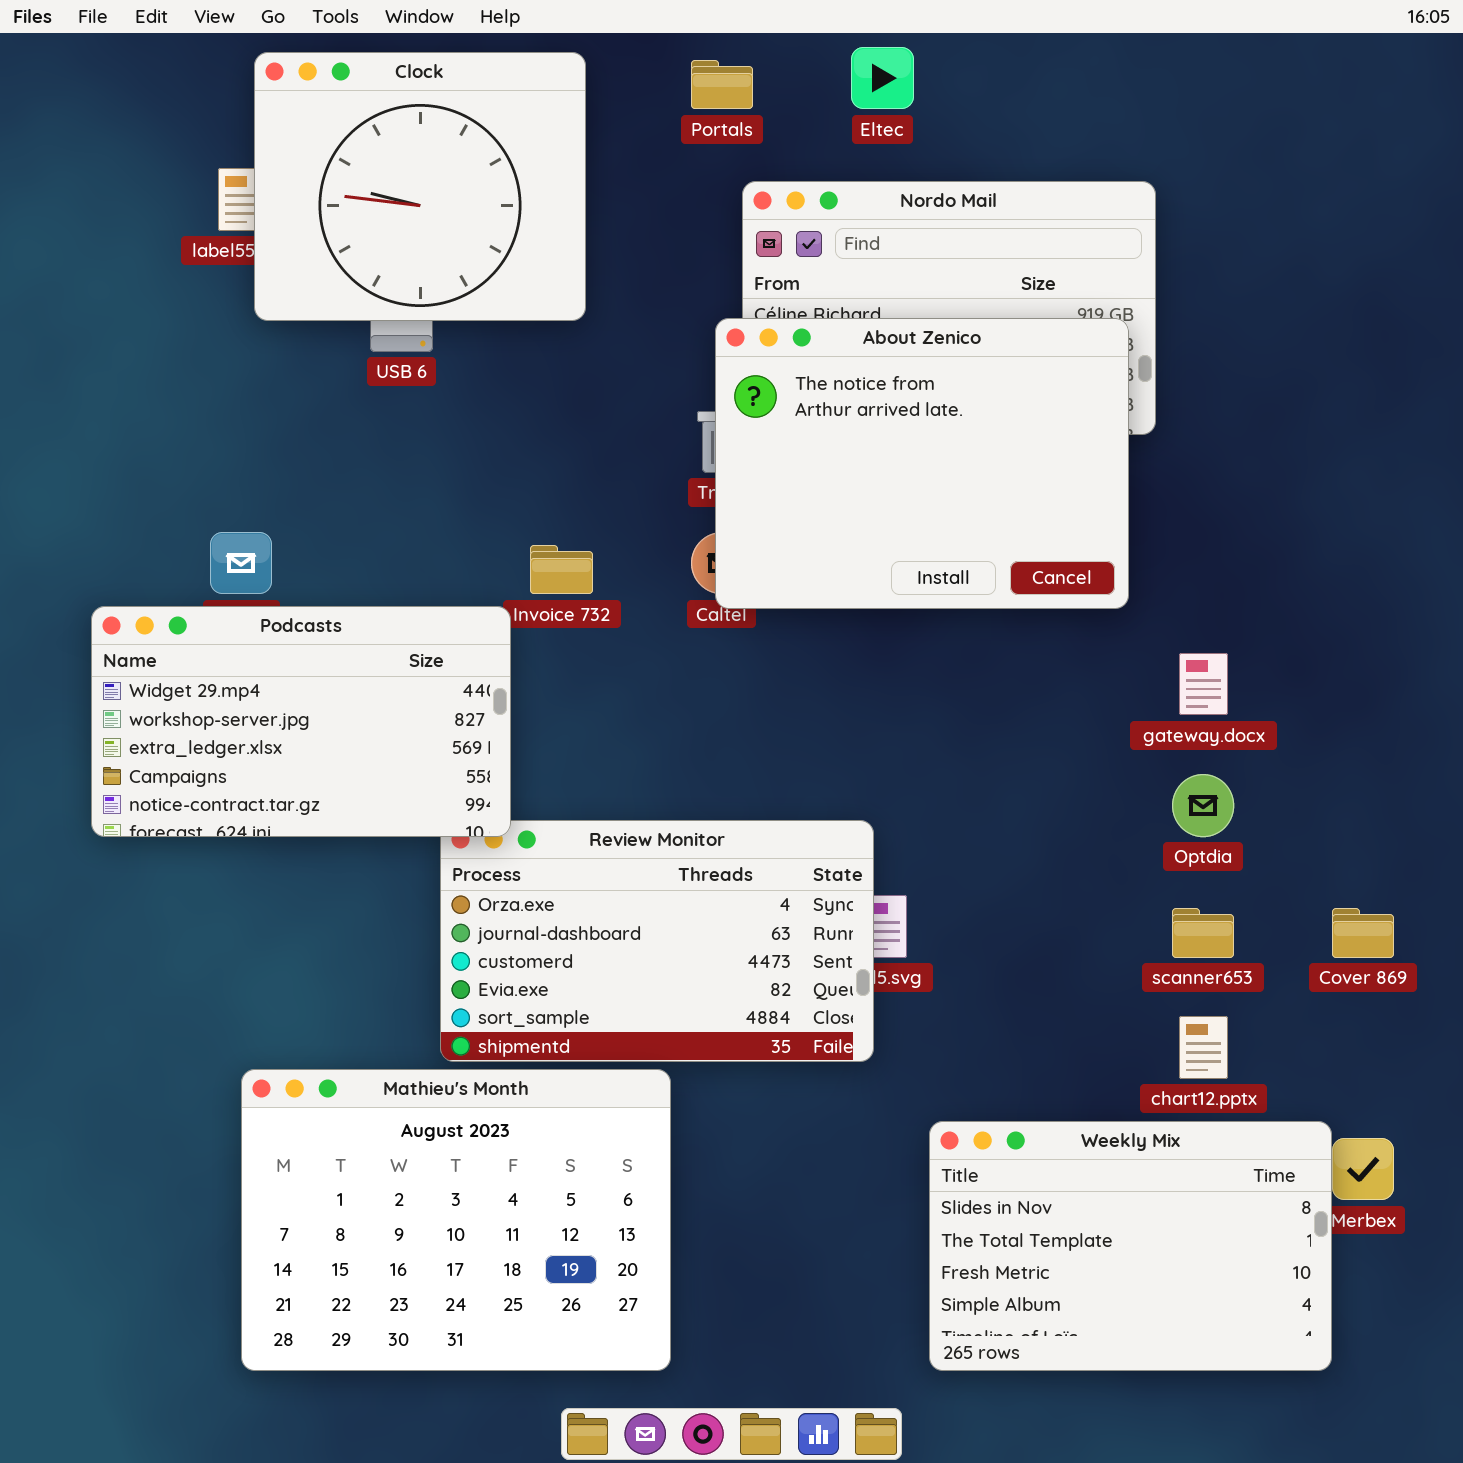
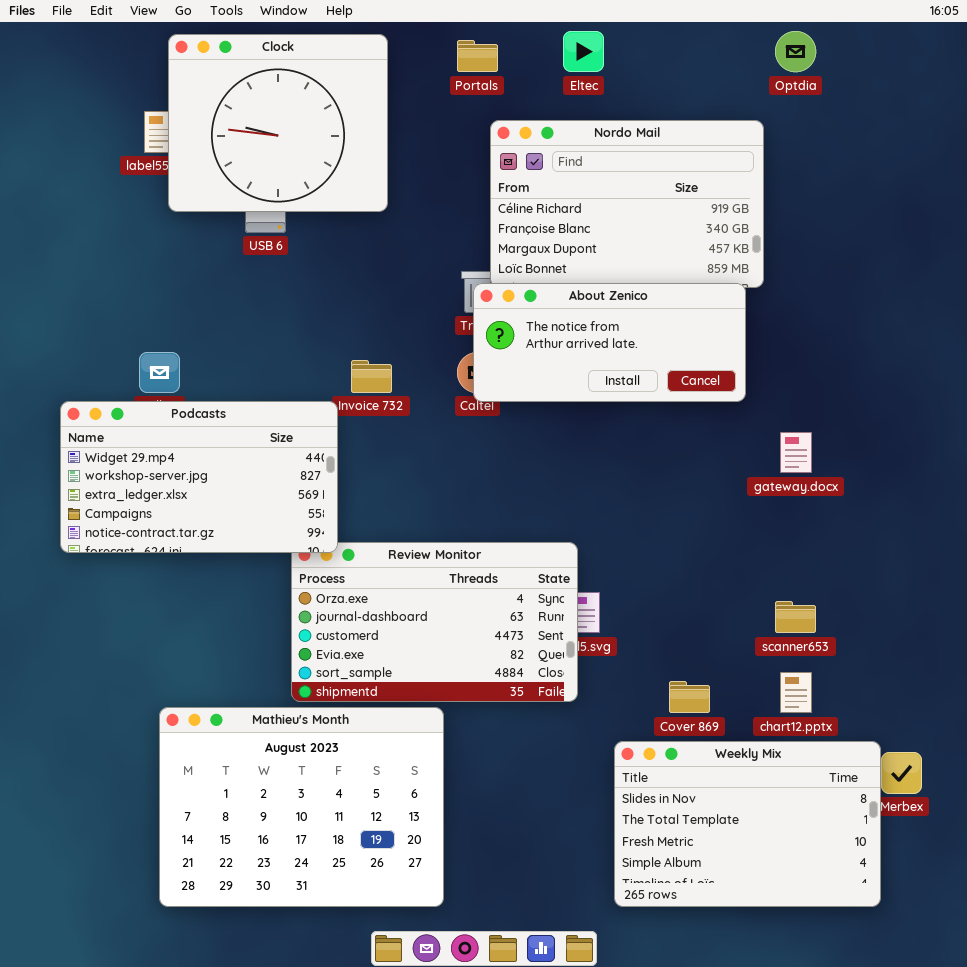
About Zenico: [715,318,1129,609] -> [473,283,746,402], resized
Optdia: [1172,774,1234,837] -> [775,31,816,72], moved
Cover 869: [1332,908,1394,958] -> [669,681,710,713], moved

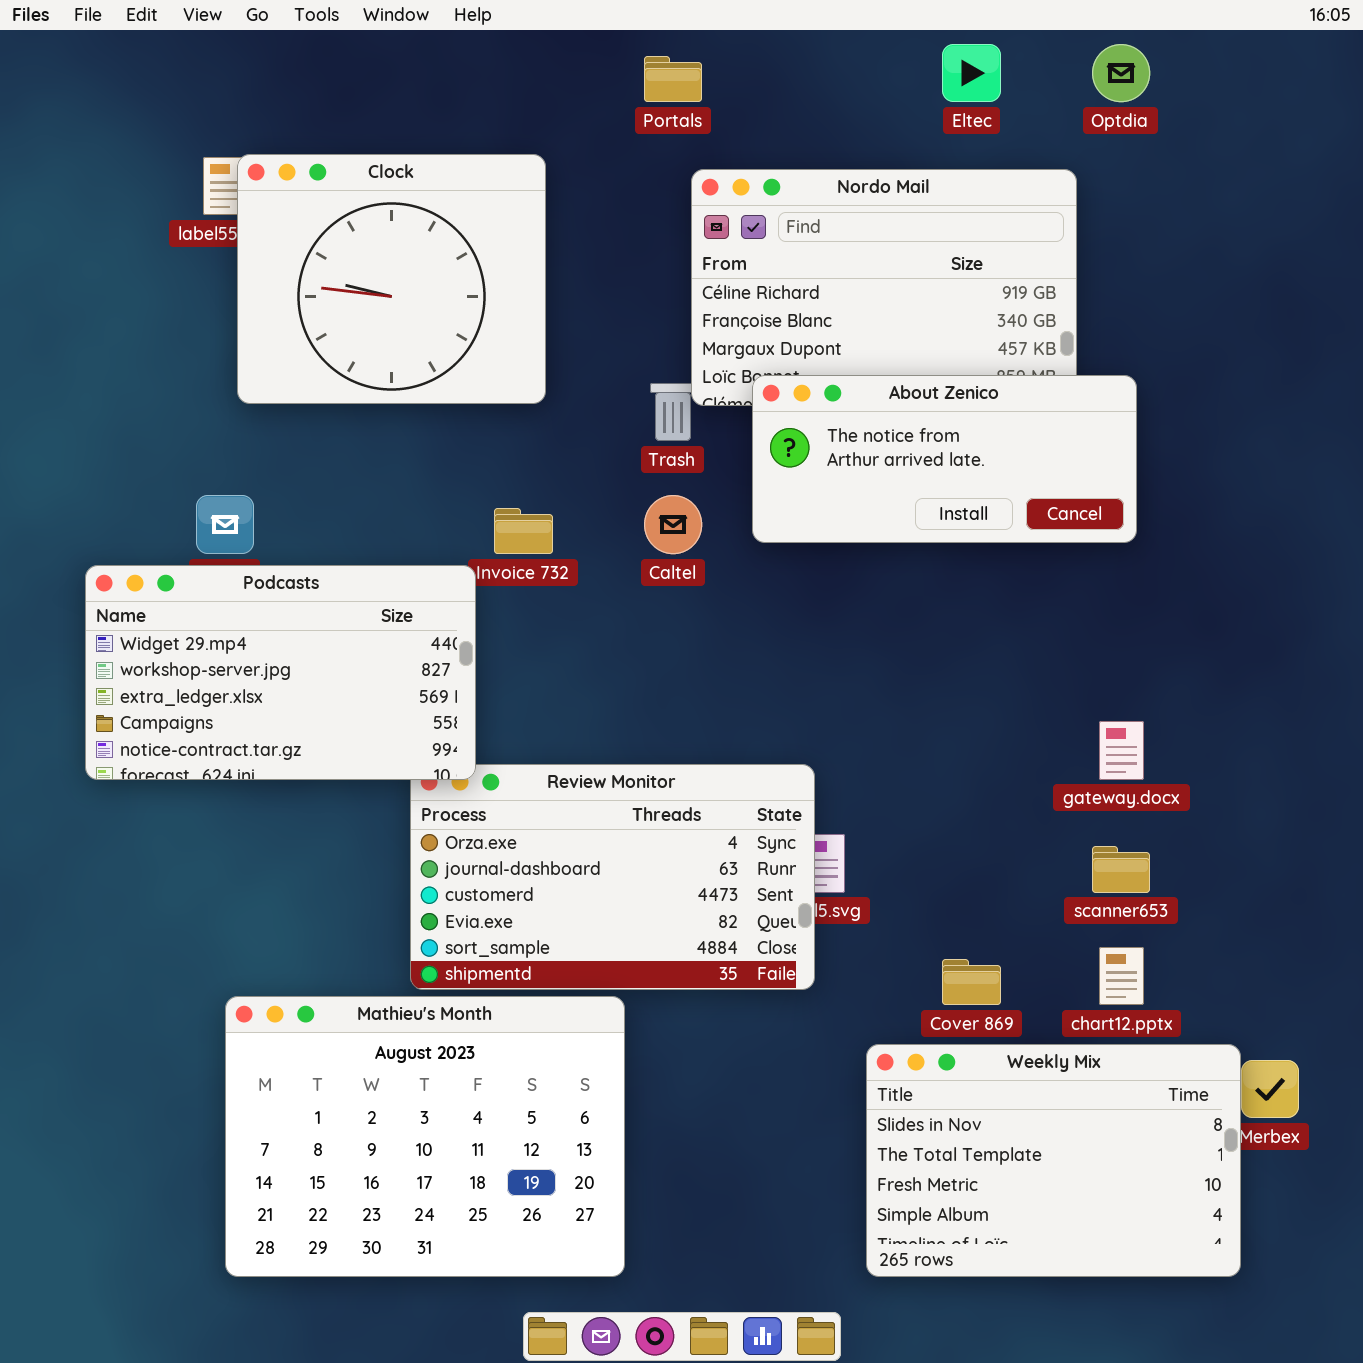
Eltec: [563,31,604,72] -> [942,44,1001,102], moved
Clock: [168,34,388,212] -> [237,154,546,404], moved
About Zenico: [473,283,746,402] -> [752,375,1137,543], moved
gateway.docx: [780,432,812,473] -> [1099,721,1144,780], moved

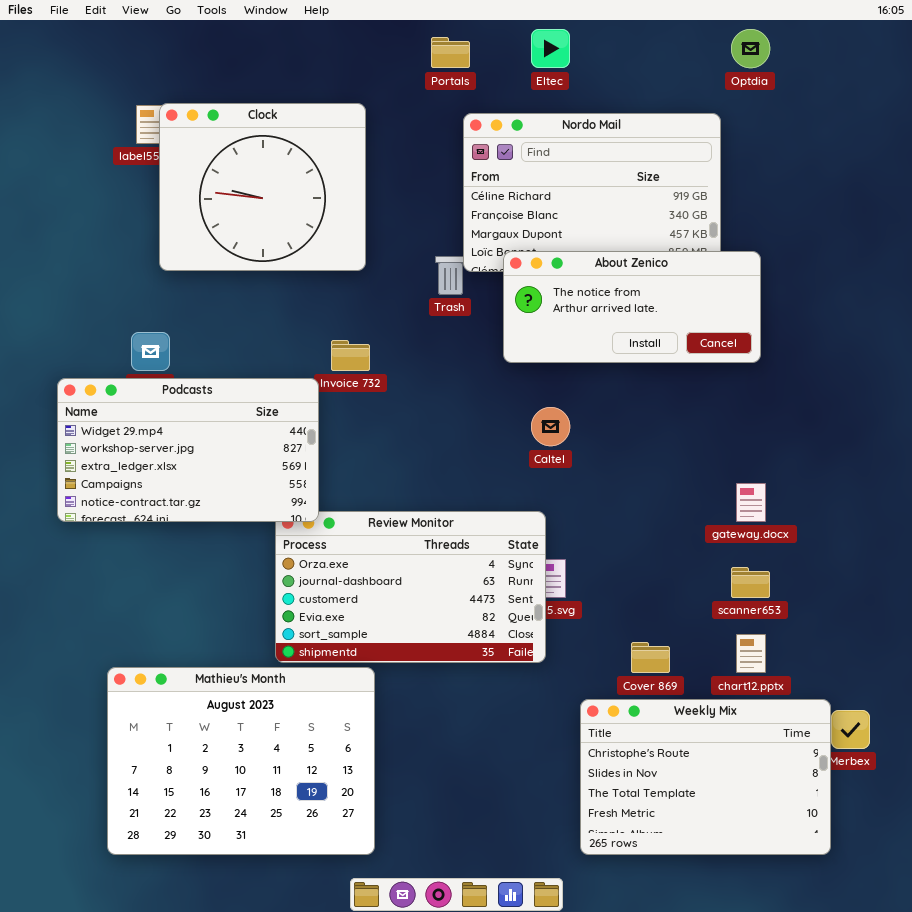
Eltec: [942,44,1001,102] -> [531,29,570,68], moved
Caltel: [644,495,702,554] -> [531,407,570,446], moved
Mathieu's Month: [225,996,625,1277] -> [107,667,375,855], moved
Weekly Mix: [866,1044,1241,1277] -> [580,699,831,855], scrolled up 1 row

